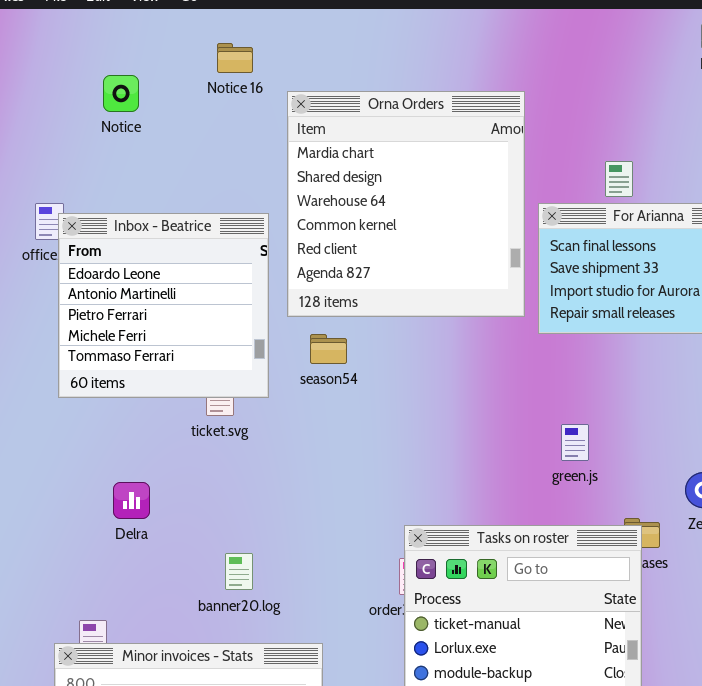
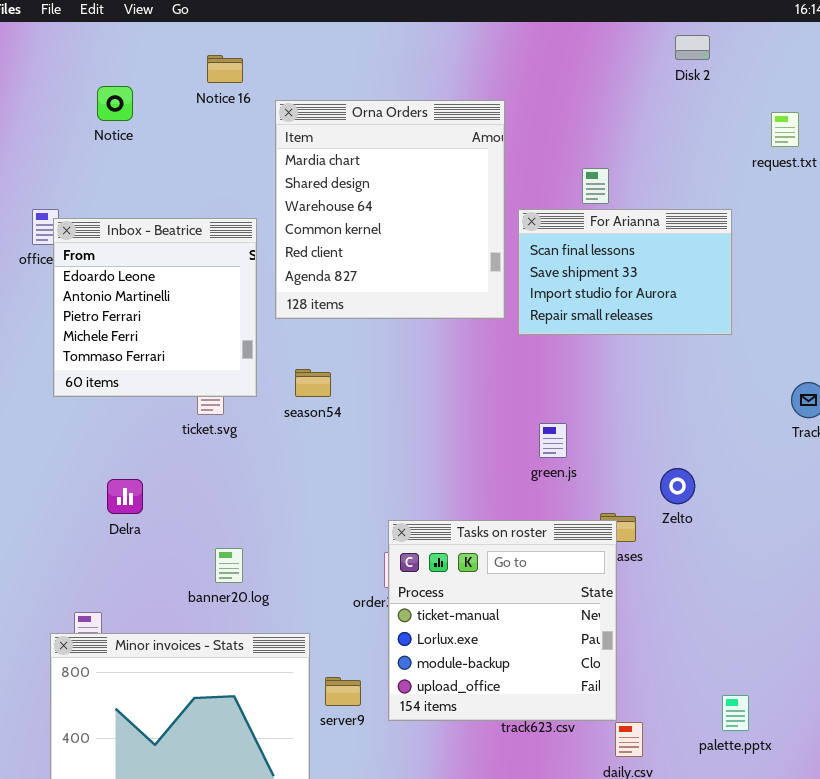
season54: [310,334,347,364] -> [295,369,331,397], moved

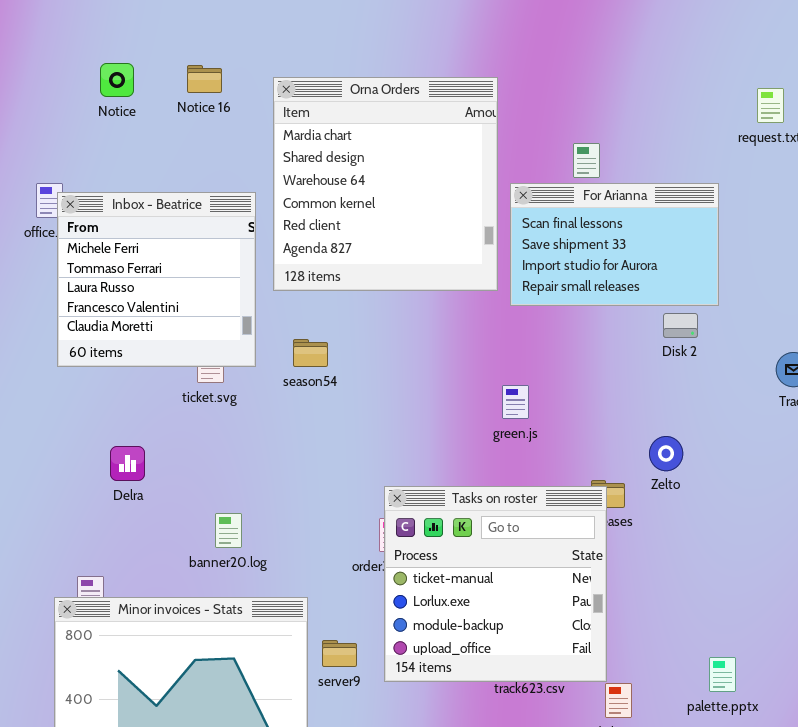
Disk 2: [675,35,710,60] -> [663,313,698,338], moved
Notice 16: [207,55,243,83] -> [187,65,222,93], moved
Inbox - Beatrice: [53,218,257,397] -> [57,192,256,367], scrolled down 3 rows
green.js: [539,423,567,458] -> [502,385,529,419], moved

